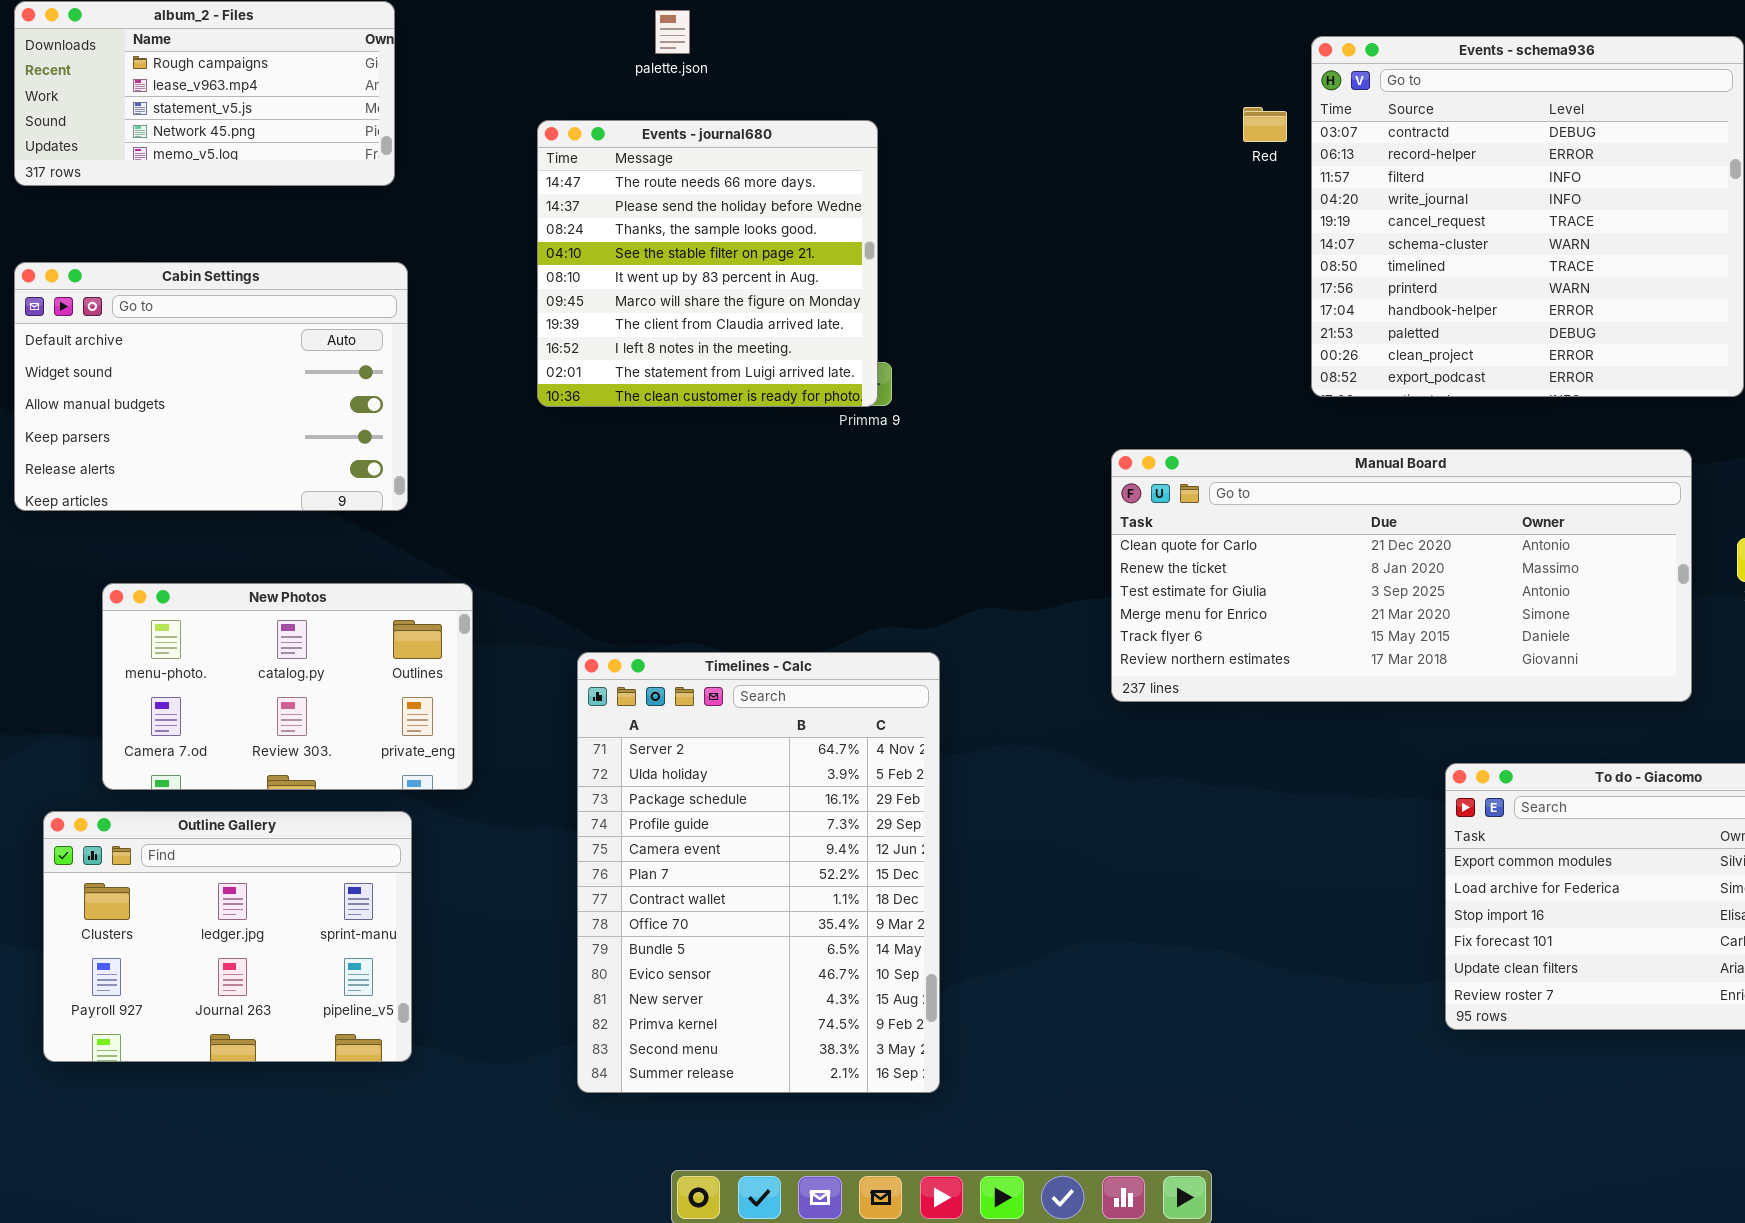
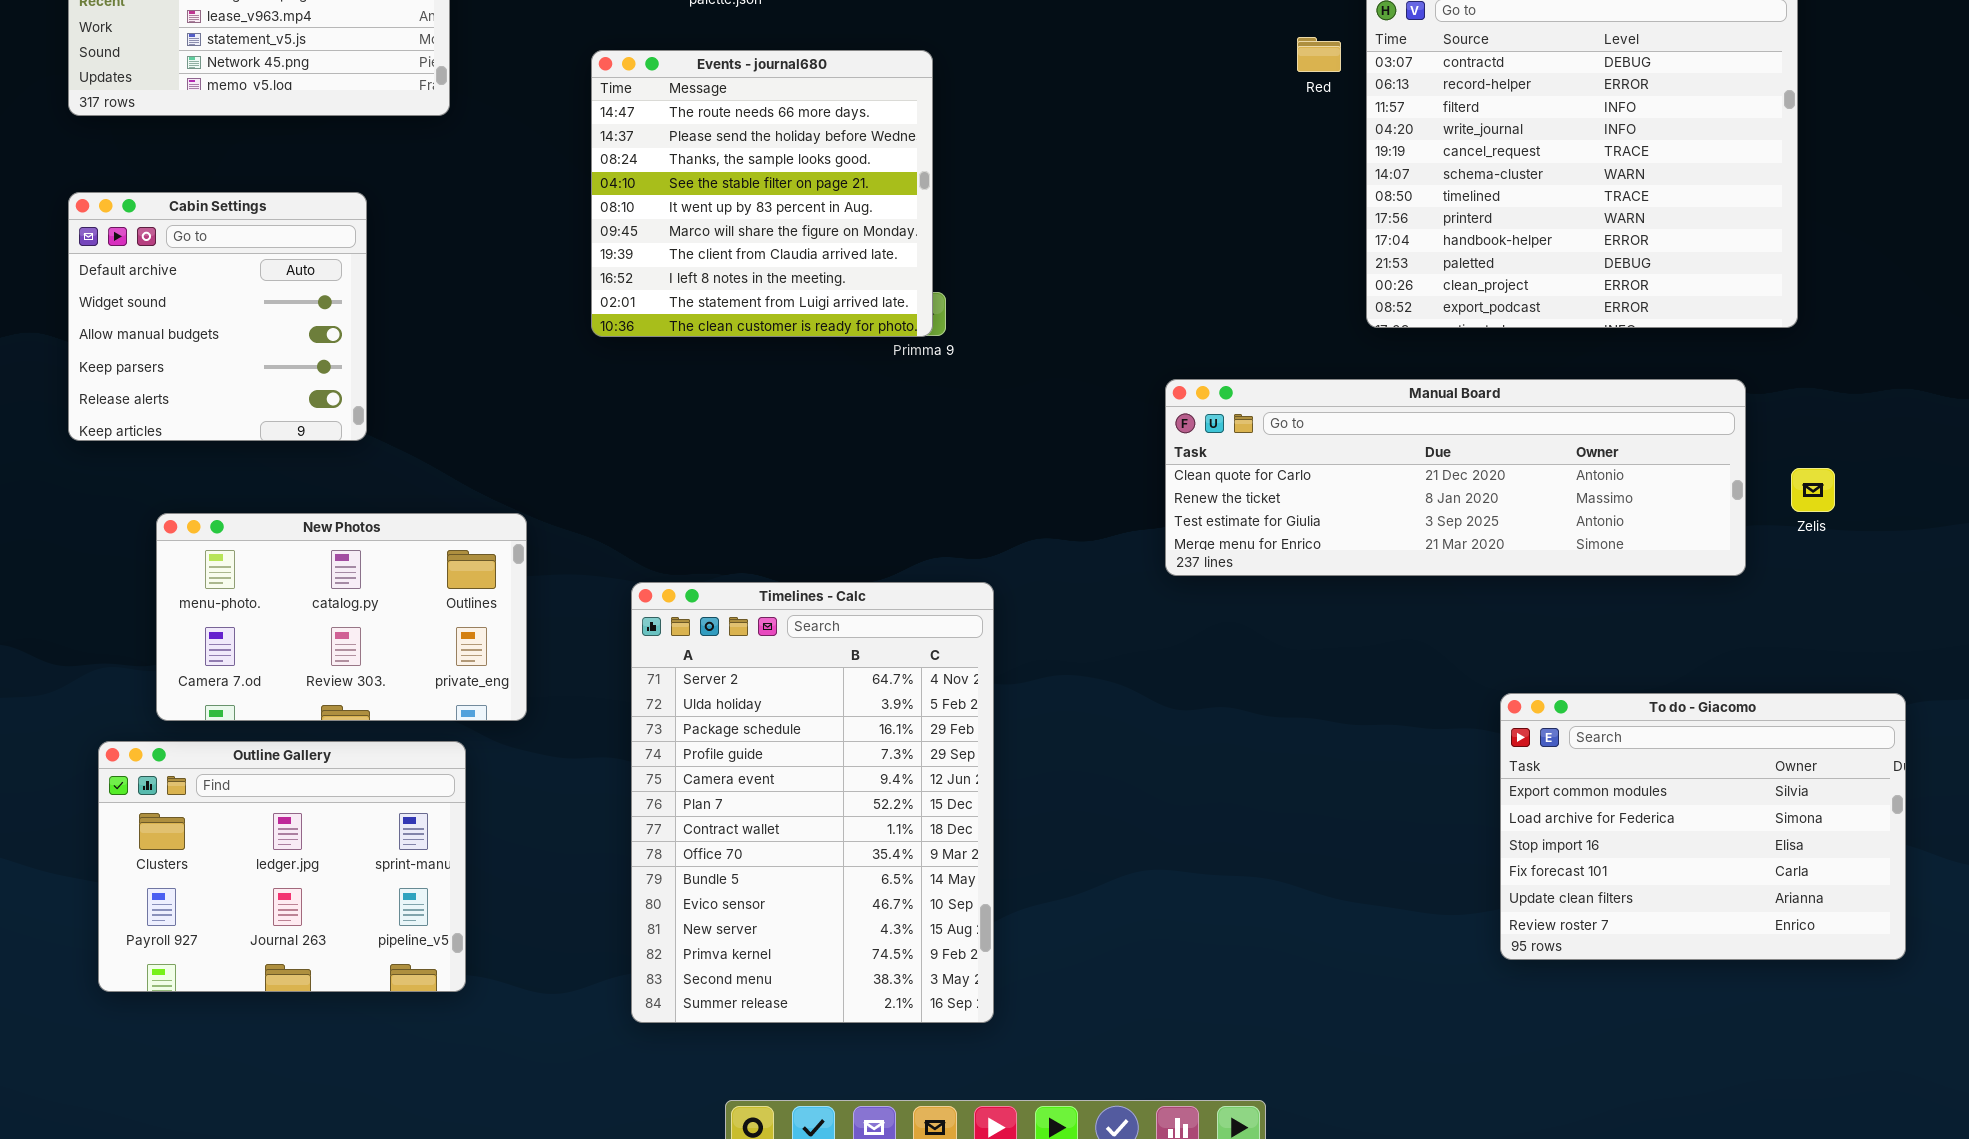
Cabin Settings: [14,262,408,511] -> [68,192,367,441], resized
Manual Board: [1111,449,1692,702] -> [1165,379,1746,576], resized

